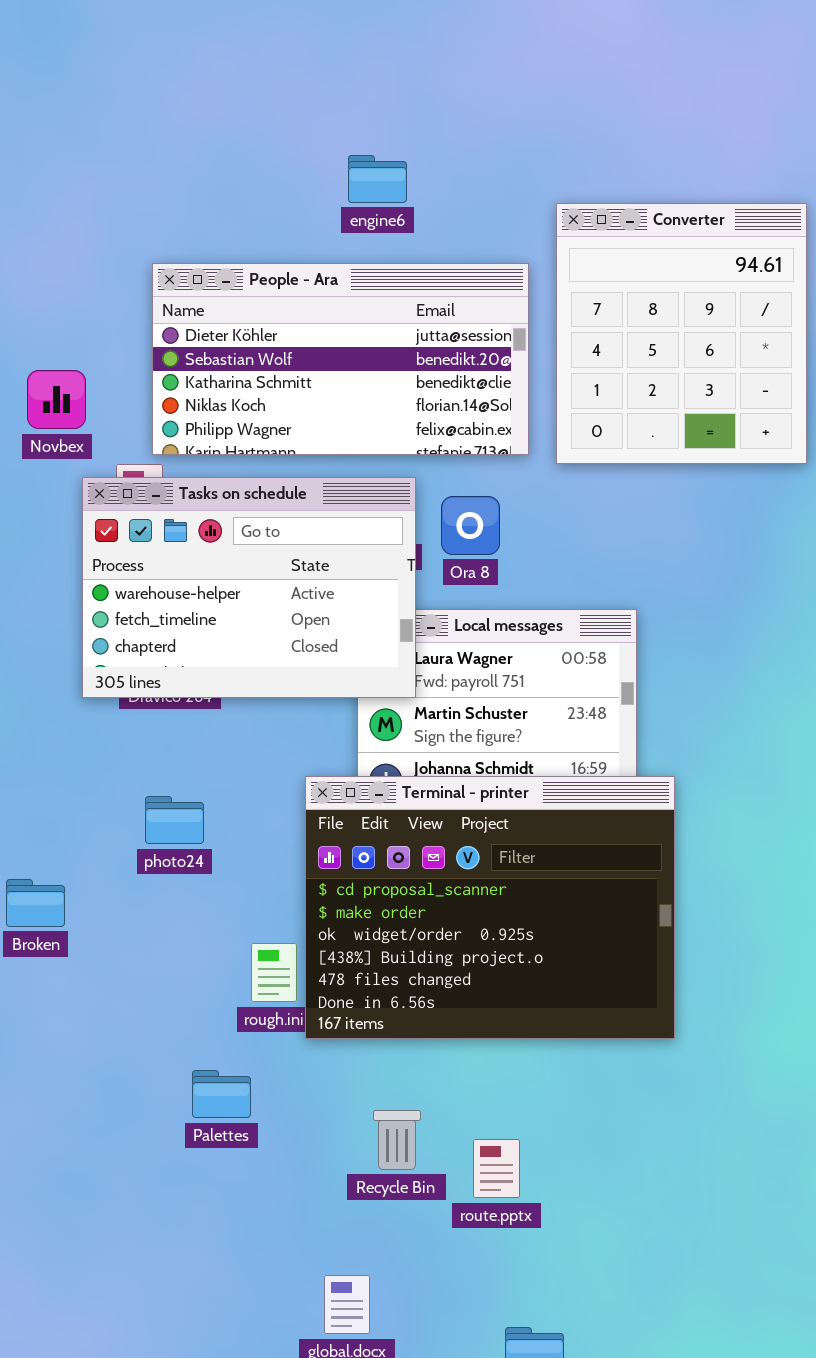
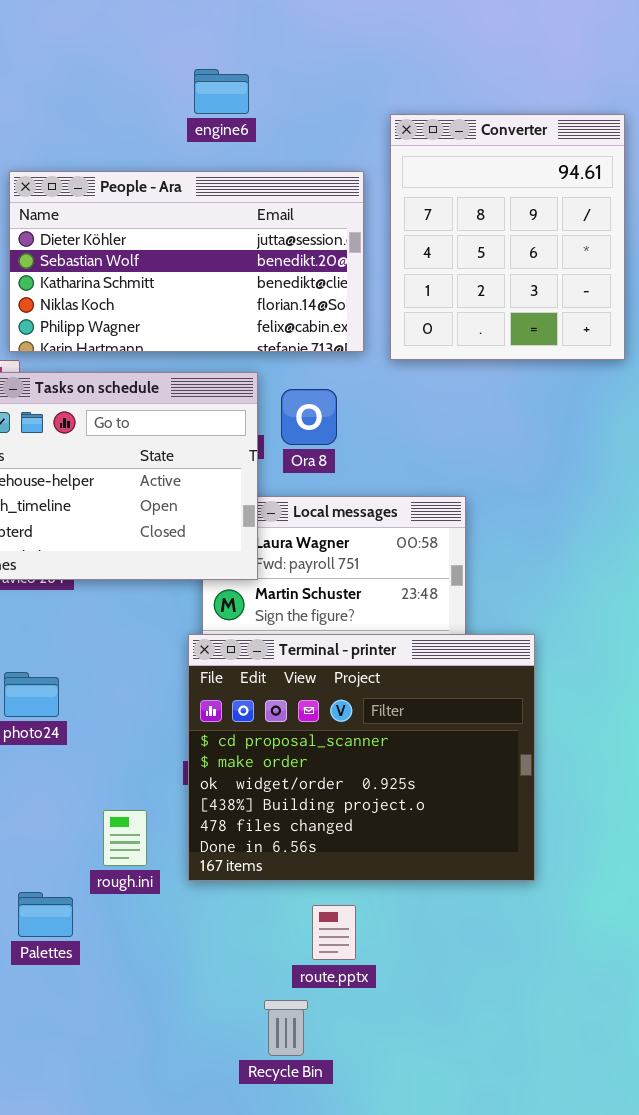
Terminal - printer: [305,776,675,1039] -> [188,634,535,881], moved
Palettes: [192,1070,251,1118] -> [18,892,73,937], moved
Recycle Bin: [373,1110,421,1170] -> [264,1000,308,1056], moved
route.pptx: [473,1139,520,1198] -> [312,905,356,960], moved

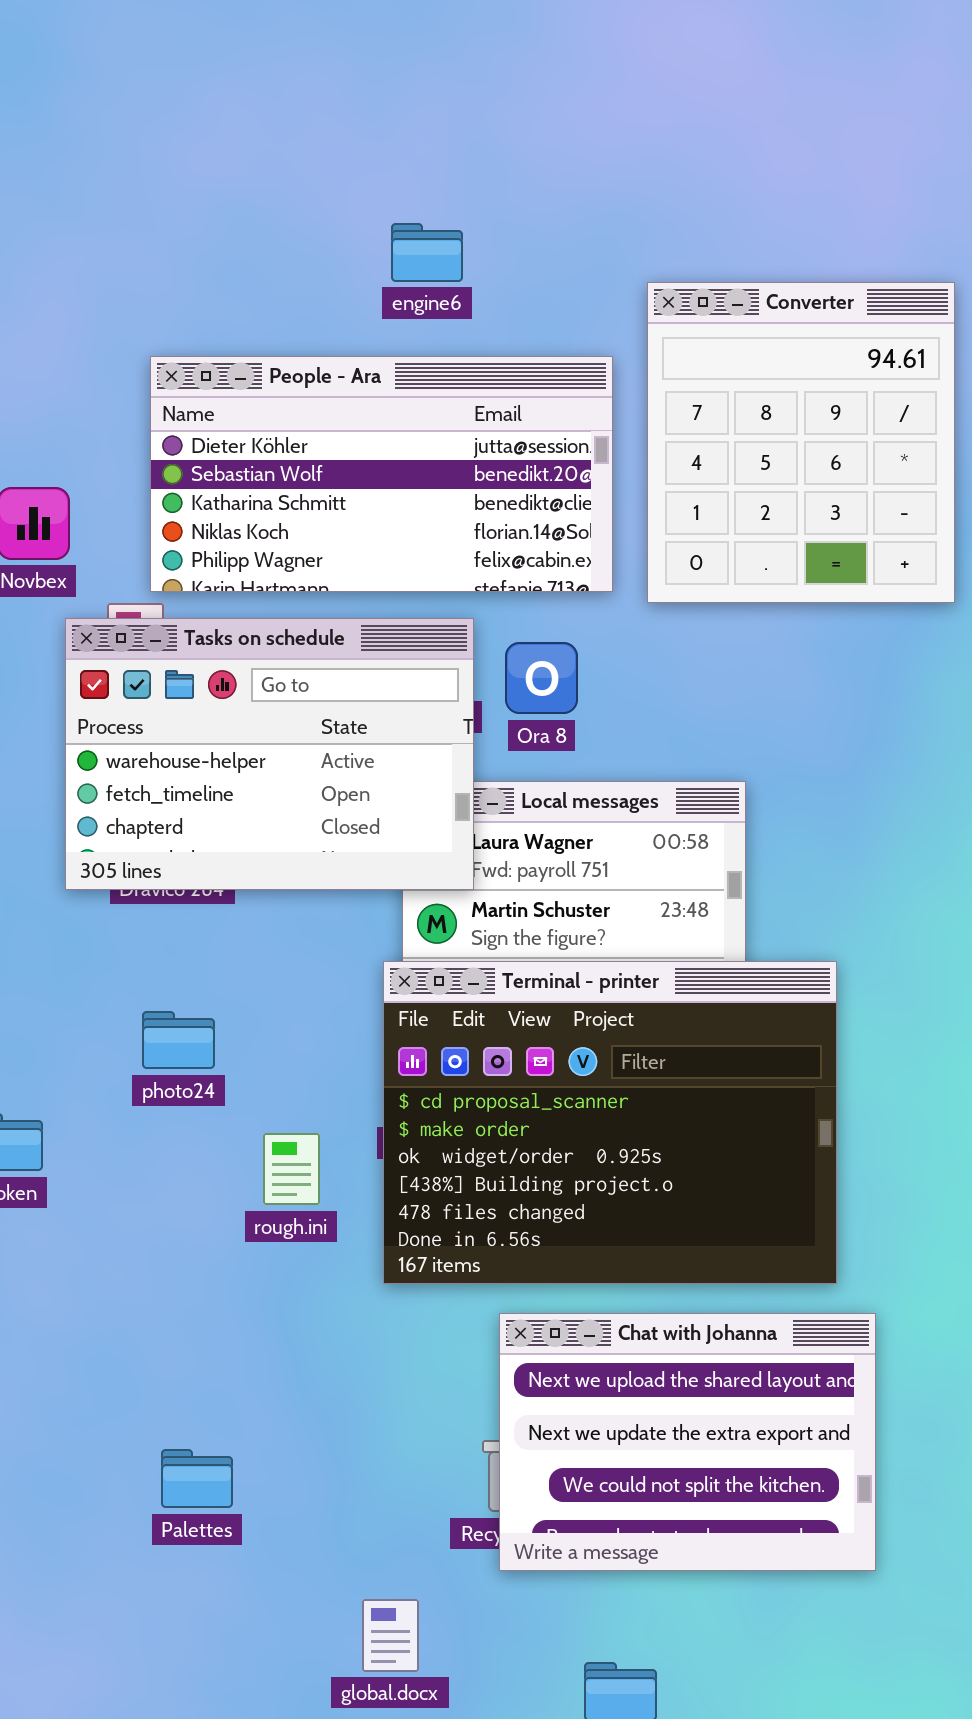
rough.ini: [103,810,147,866] -> [263,1133,320,1205], moved
Palettes: [18,892,73,937] -> [161,1449,233,1508], moved
Chat with Johanna: none -> [499,1313,876,1571], opened

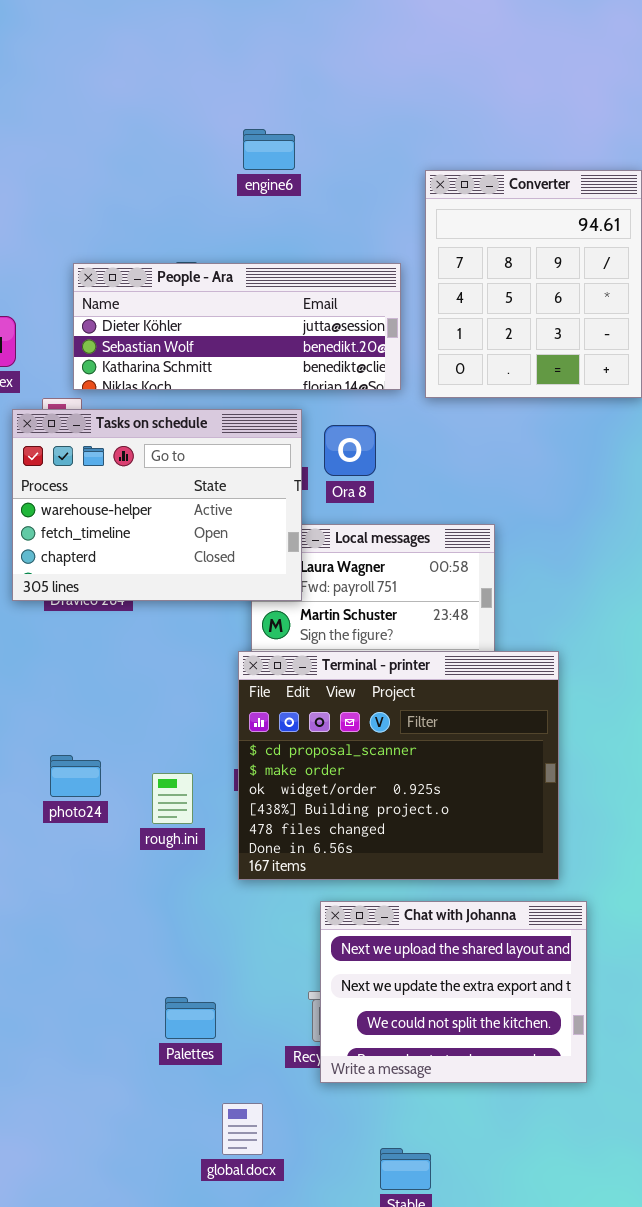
People - Ara: [150,356,613,592] -> [73,263,401,390], resized
photo24: [142,1011,215,1069] -> [50,755,101,797], moved
Palettes: [161,1449,233,1508] -> [165,997,216,1039], moved

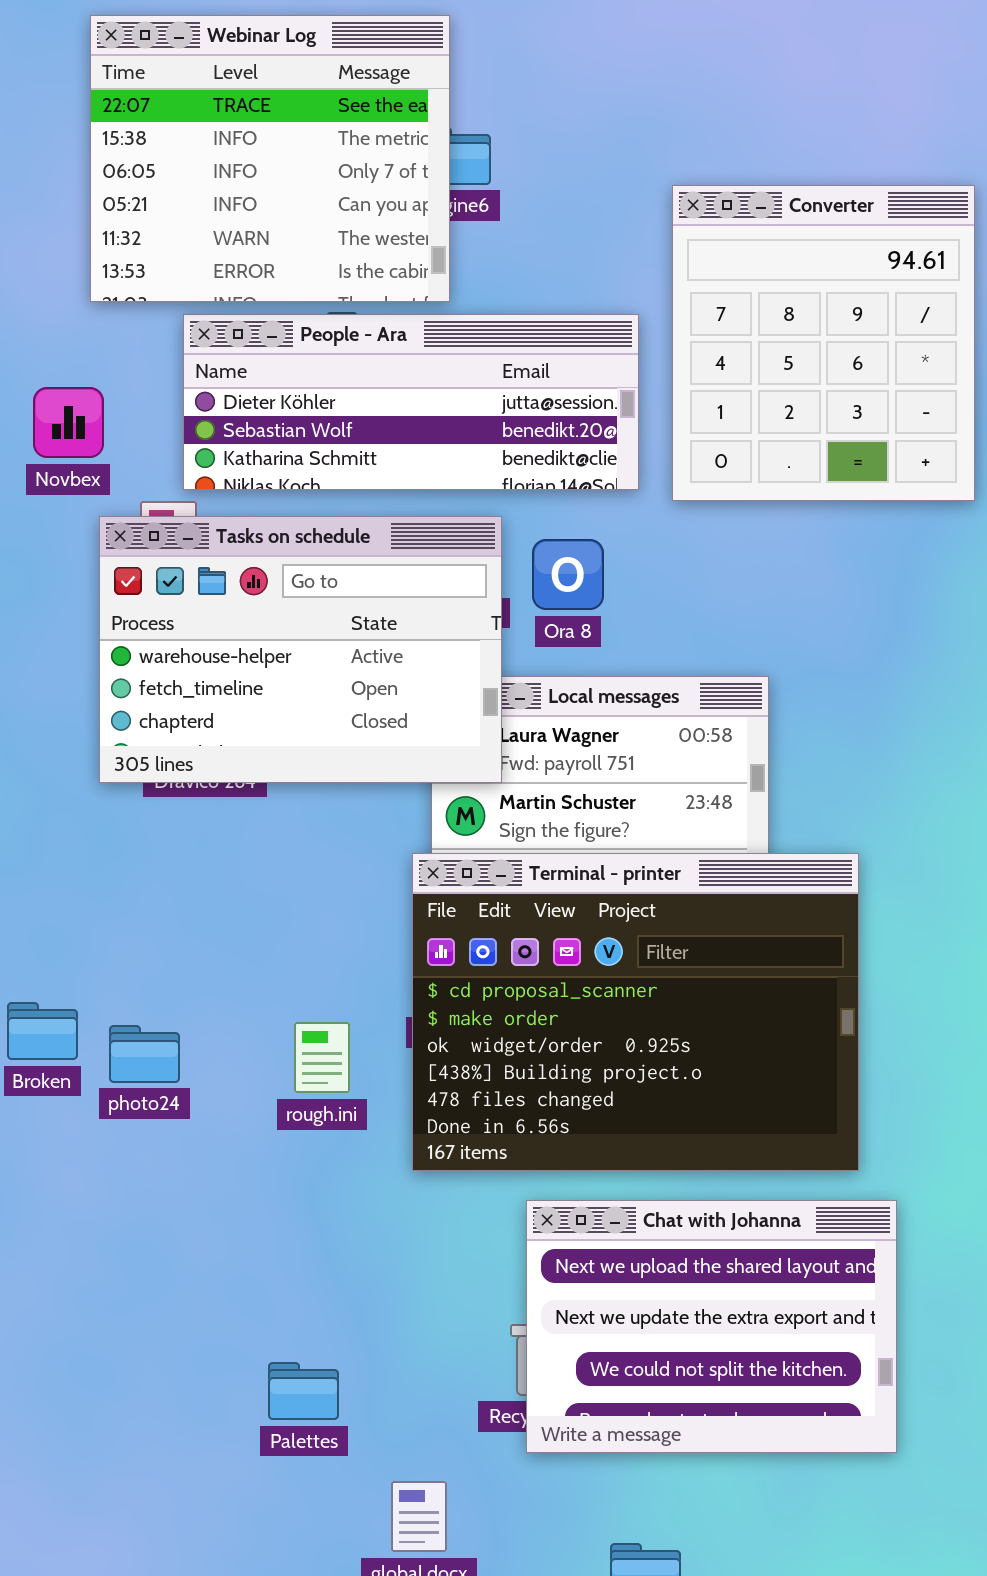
Webinar Log: none -> [90,15,450,302], opened
photo24: [50,755,101,797] -> [109,1025,180,1083], moved
Palettes: [165,997,216,1039] -> [268,1362,339,1420], moved

